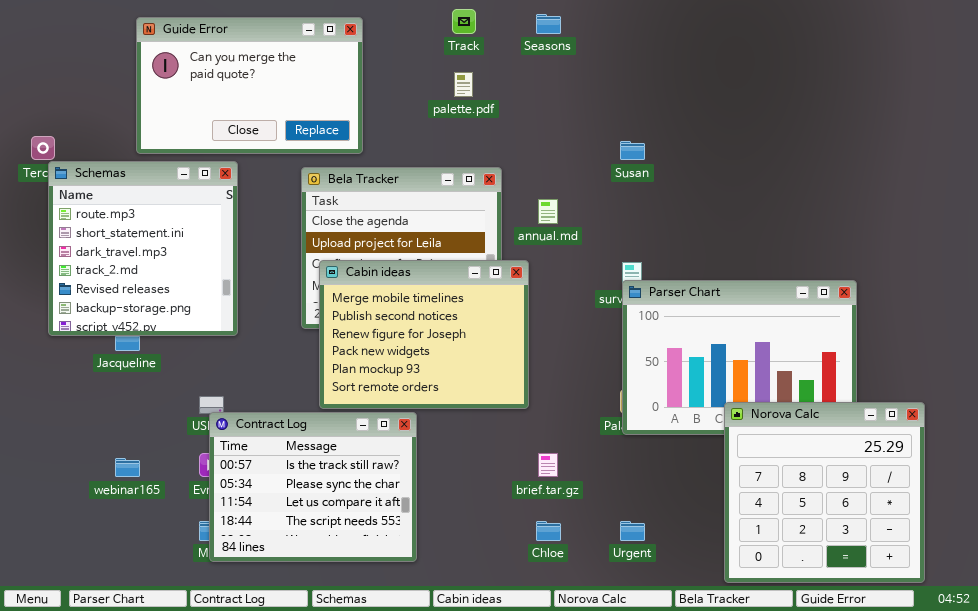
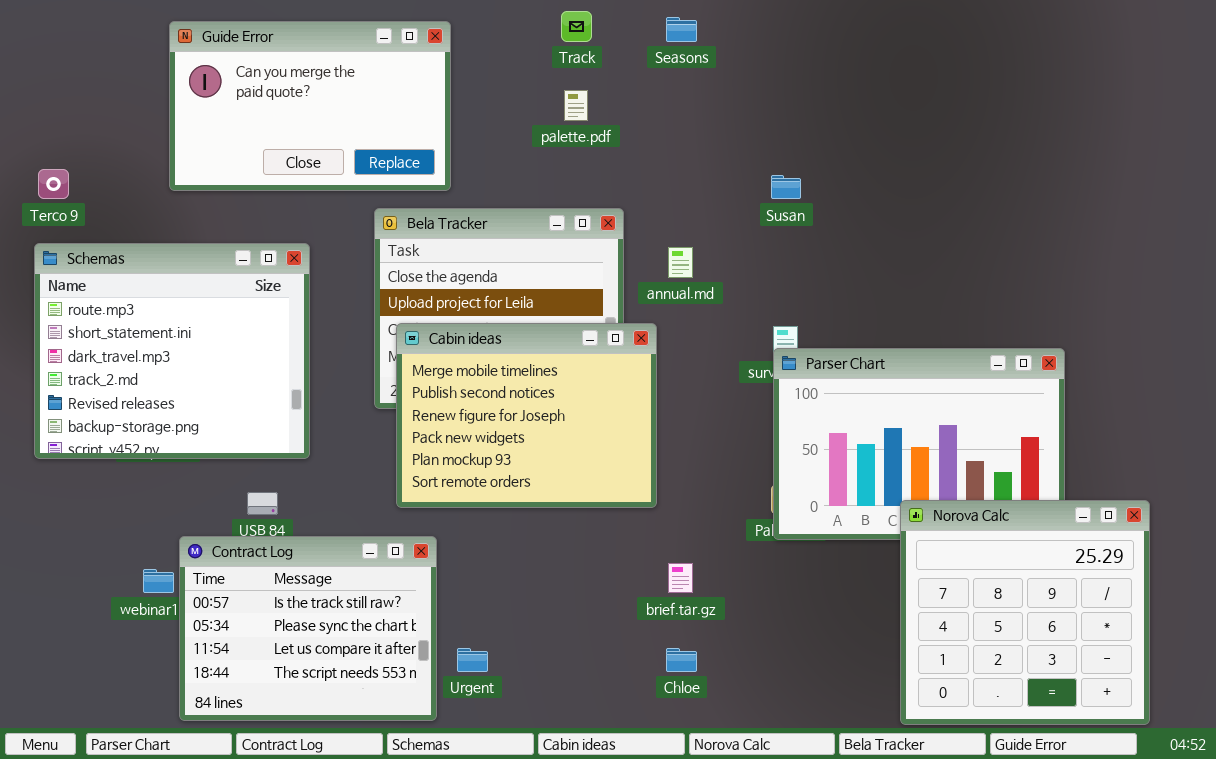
Schemas: [48,161,238,336] -> [34,243,310,459], moved, resized
Contract Log: [209,412,417,562] -> [179,536,437,721], moved
Urgent: [620,521,645,541] -> [457,648,488,672], moved

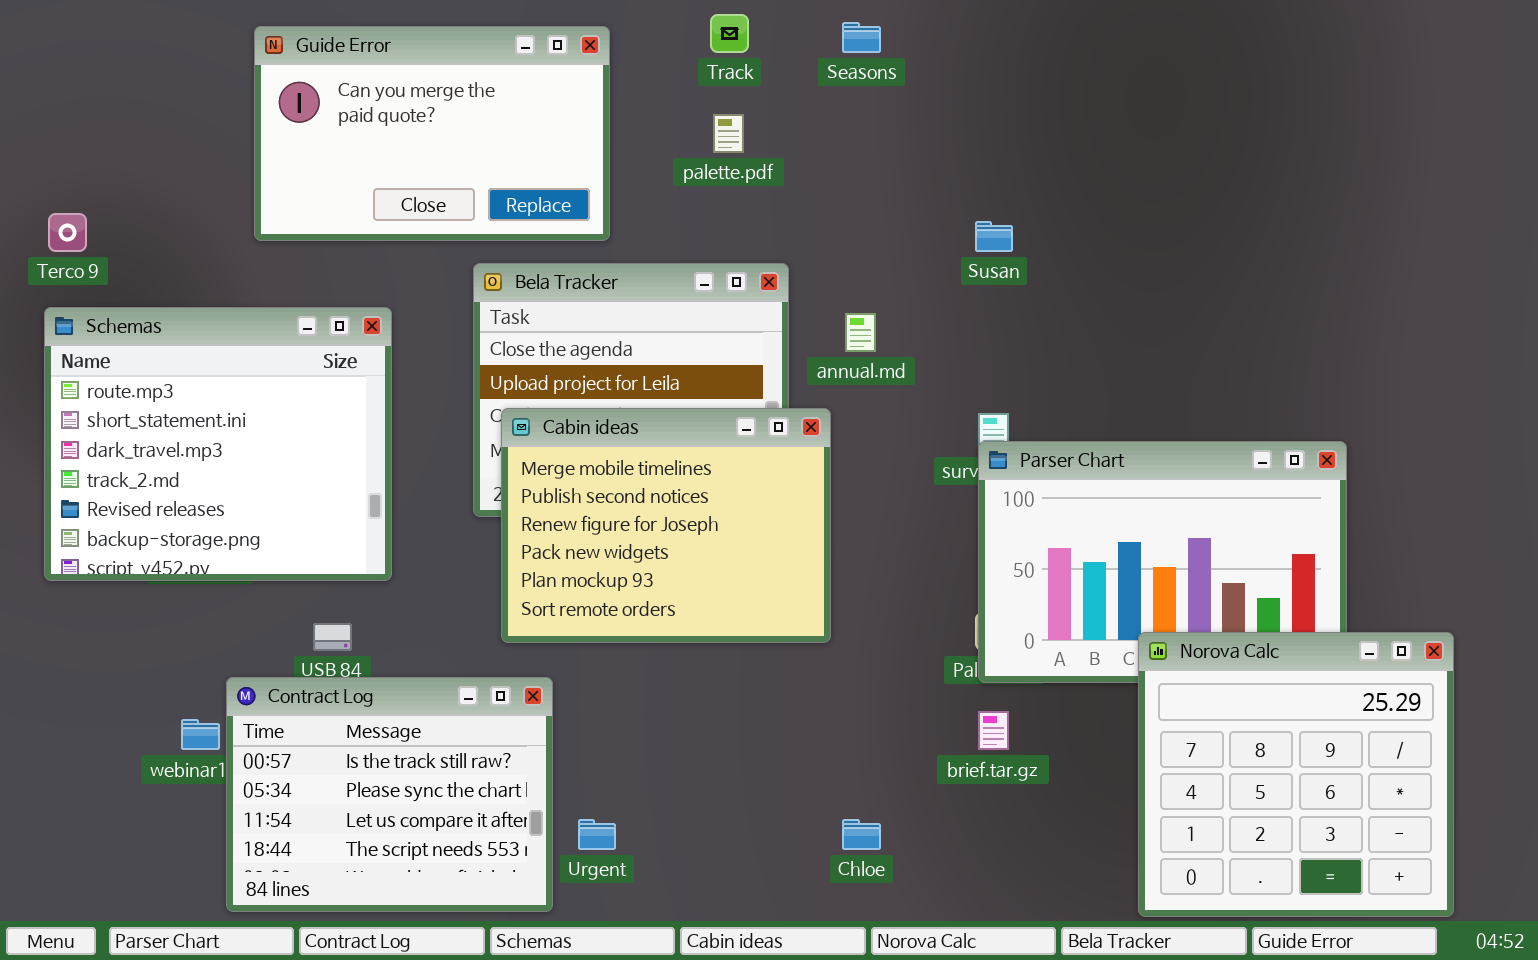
Guide Error: [169,21,451,191] -> [254,26,610,241], moved
brief.tar.gz: [668,563,693,593] -> [978,711,1009,750], moved

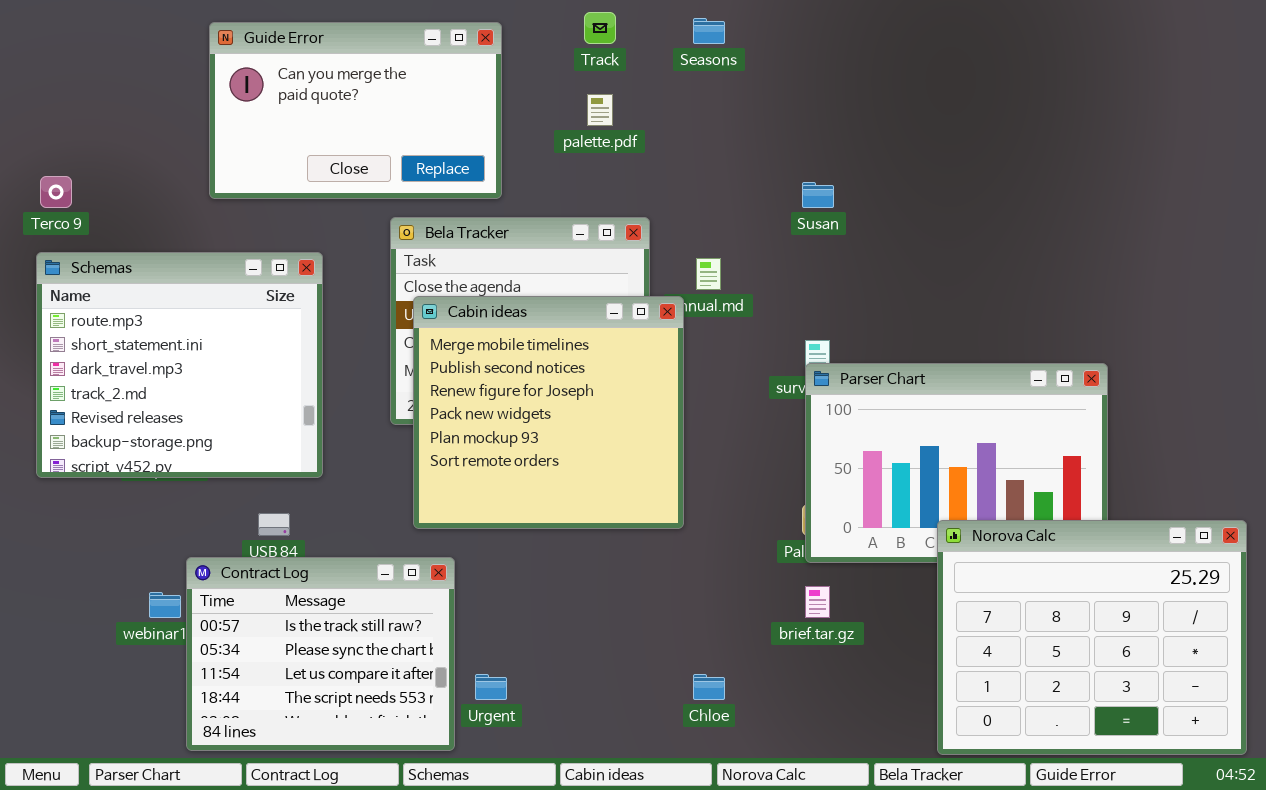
Cabin ideas: [501,408,831,643] -> [413,296,684,529], resized
Norova Calc: [1138,632,1454,917] -> [937,520,1247,755], resized

